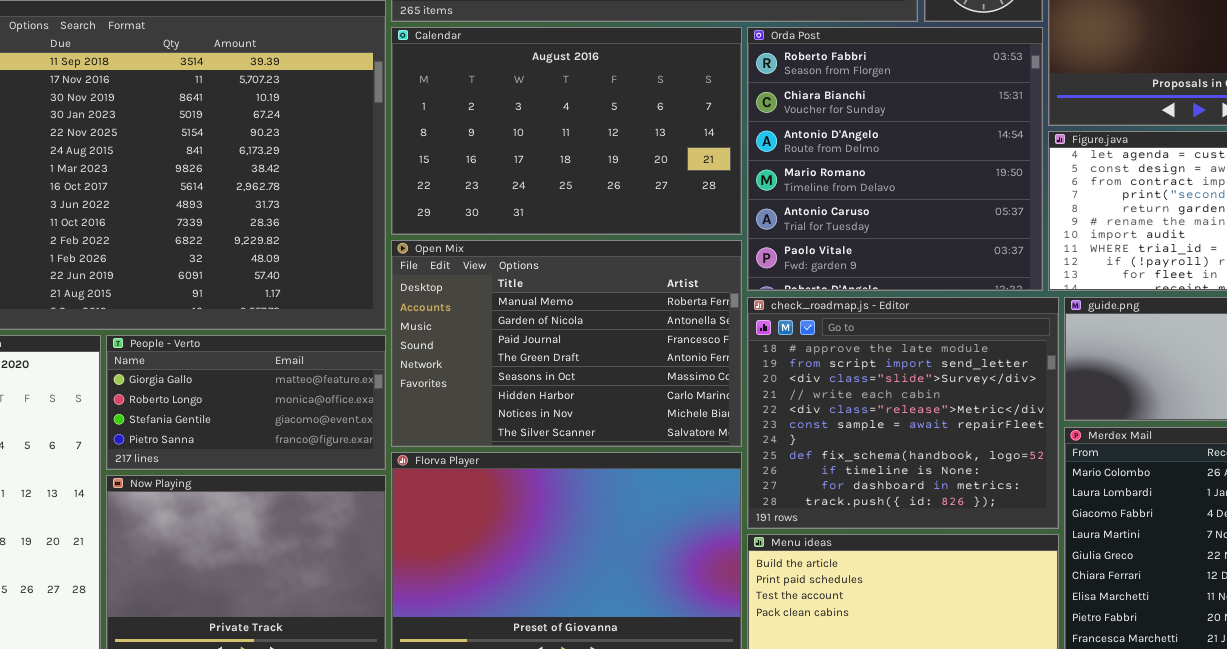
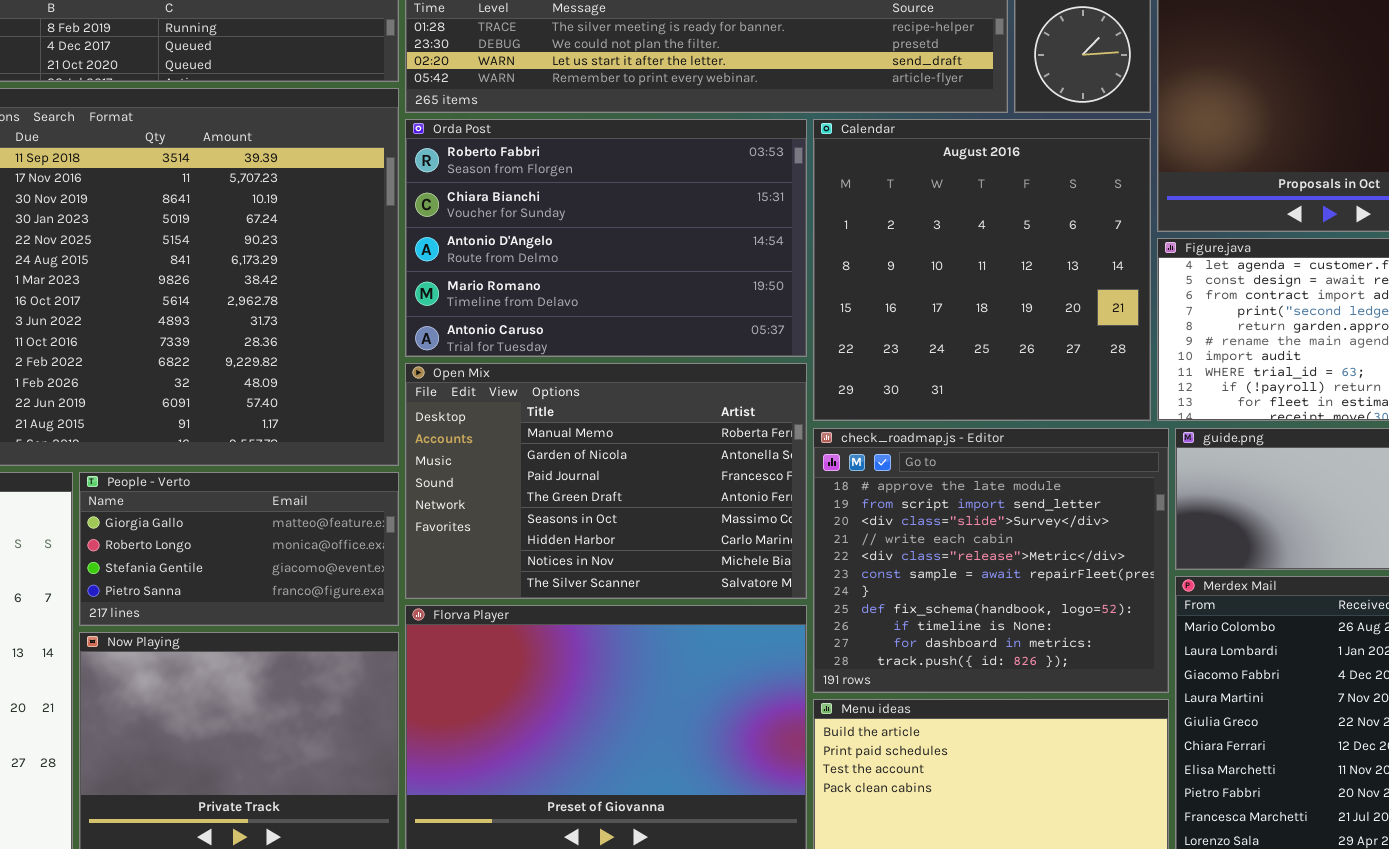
Calendar: [391,27,742,235] -> [813,119,1151,421], moved, resized
Orda Post: [747,27,1043,291] -> [405,119,807,357], moved, resized

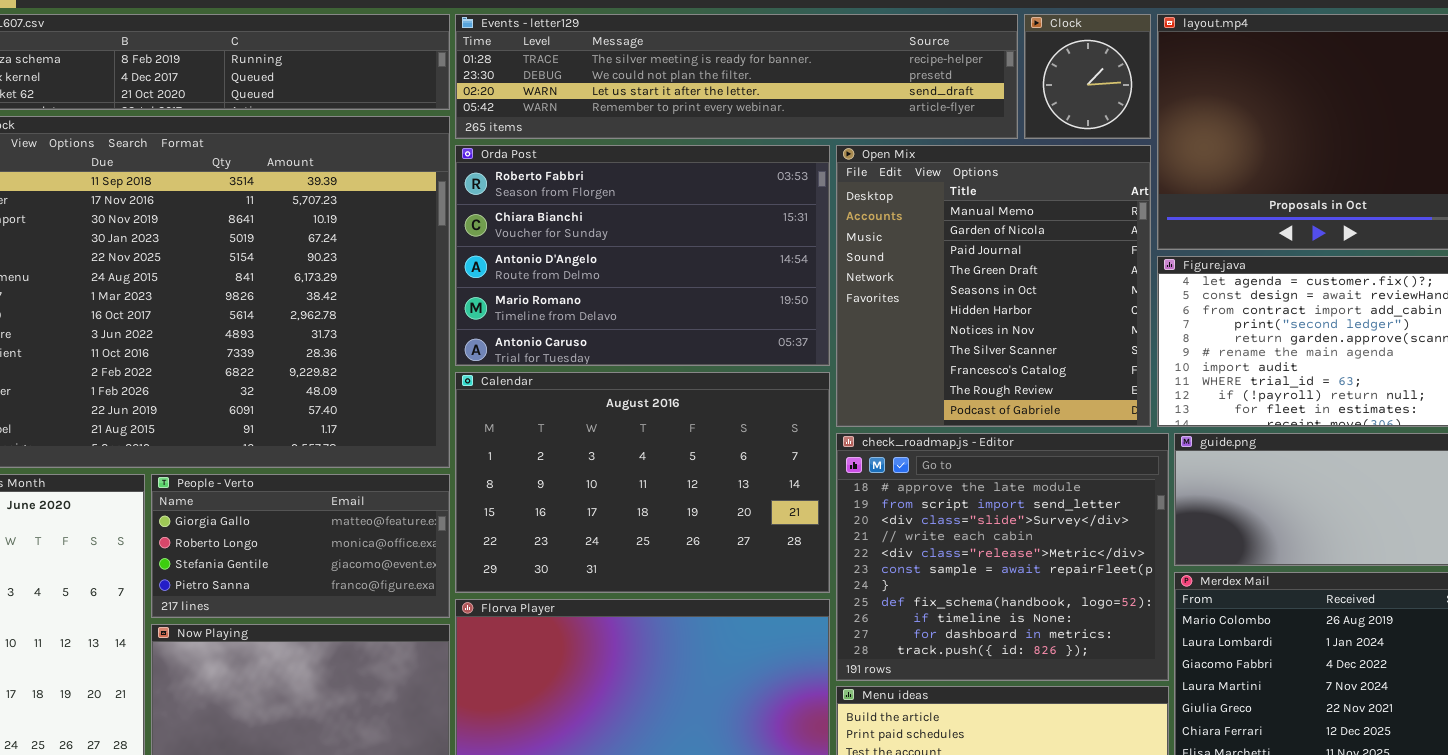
Calendar: [813,119,1151,421] -> [455,372,830,593], moved, resized
Open Mix: [405,363,807,599] -> [836,145,1151,427], moved, resized

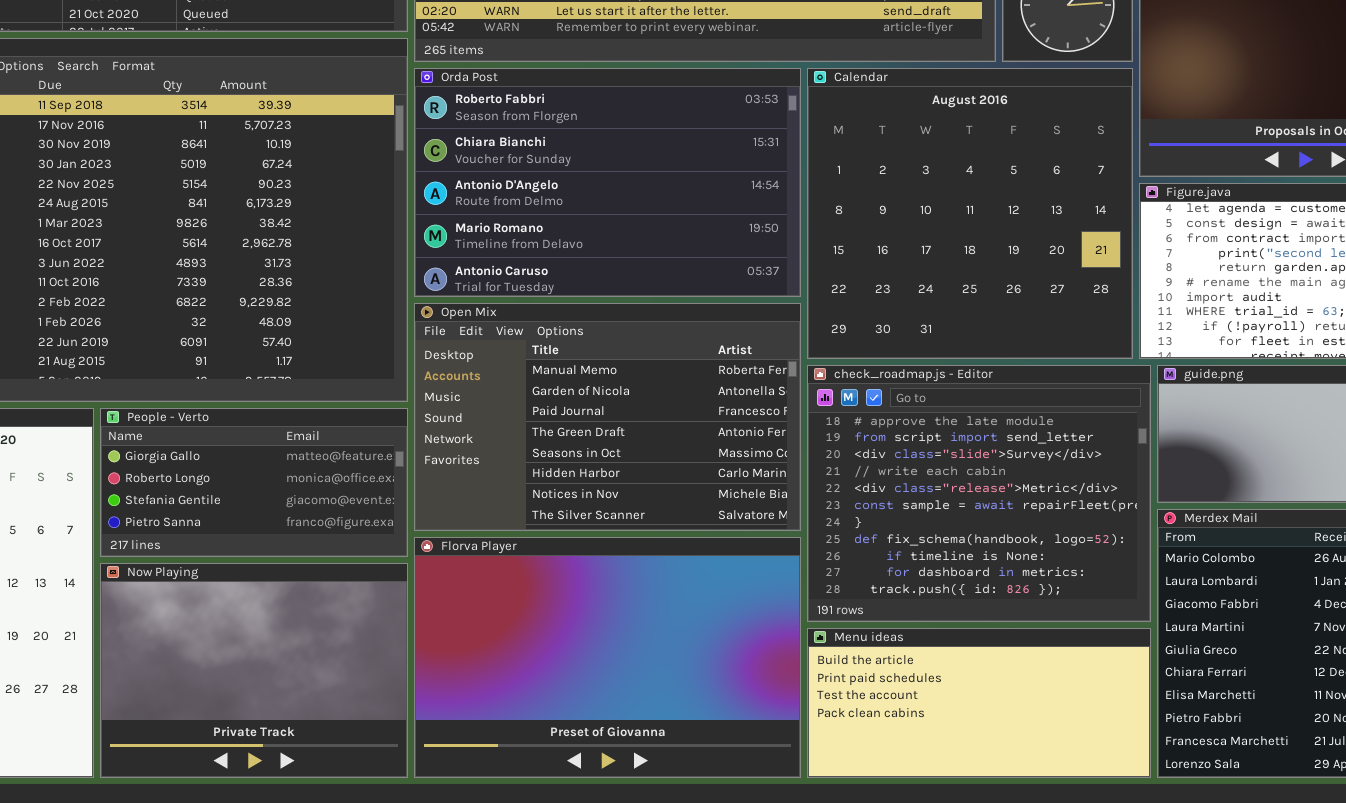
Open Mix: [836,145,1151,427] -> [414,303,801,531], moved, resized
Calendar: [455,372,830,593] -> [807,68,1133,359], moved, resized

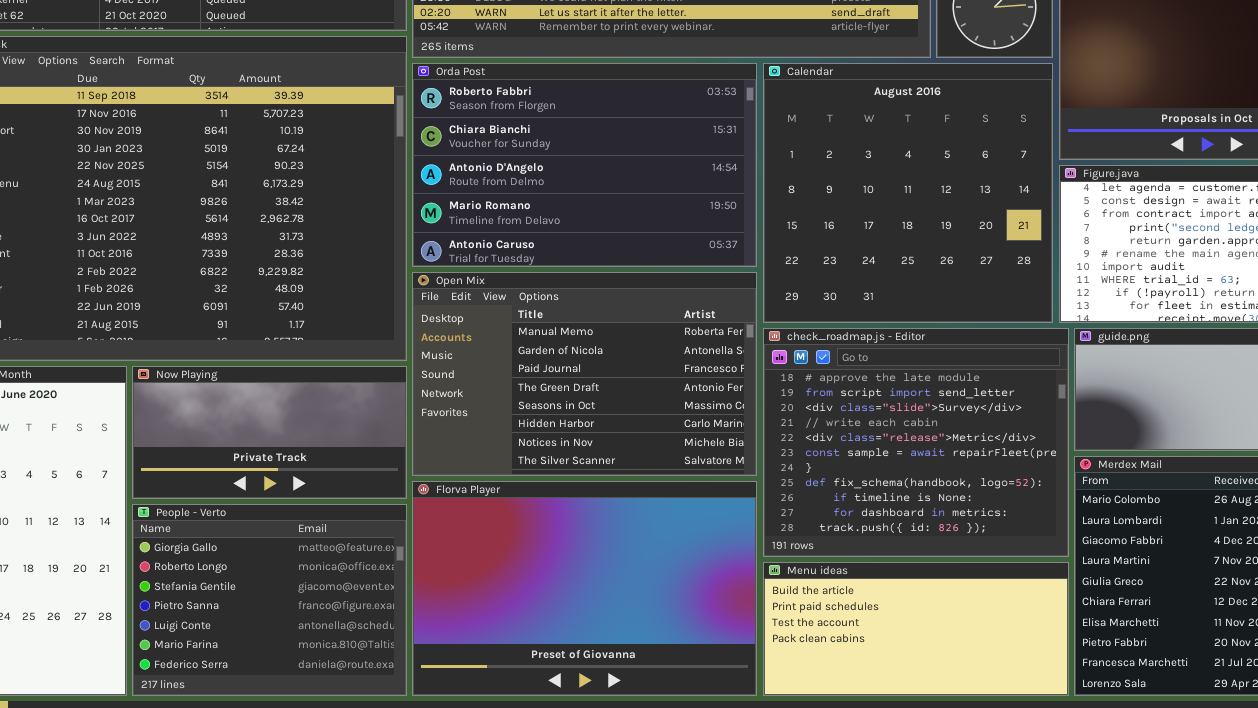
People - Verto: [100,408,408,557] -> [132,504,407,696], moved, resized
Now Playing: [100,563,408,778] -> [132,366,407,499], moved, resized

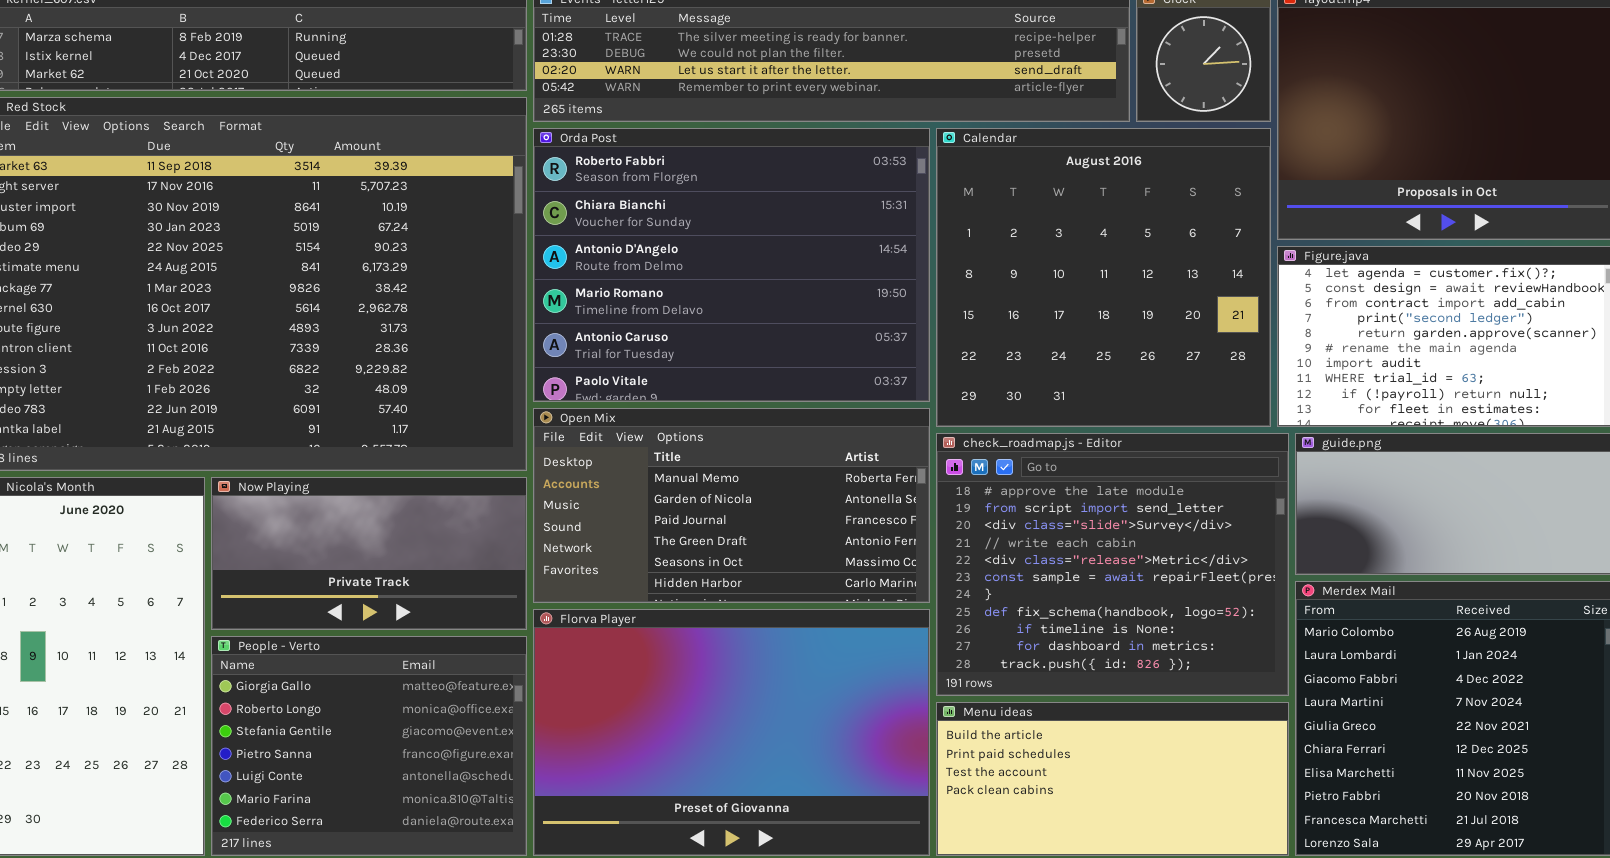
Orda Post: [412,63,757,267] -> [533,128,930,402], resized
Open Mix: [412,272,757,476] -> [533,408,930,603], resized

